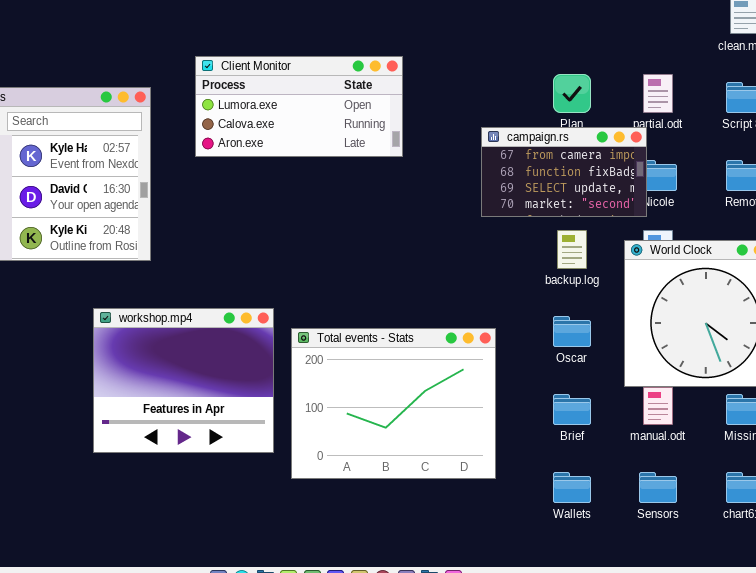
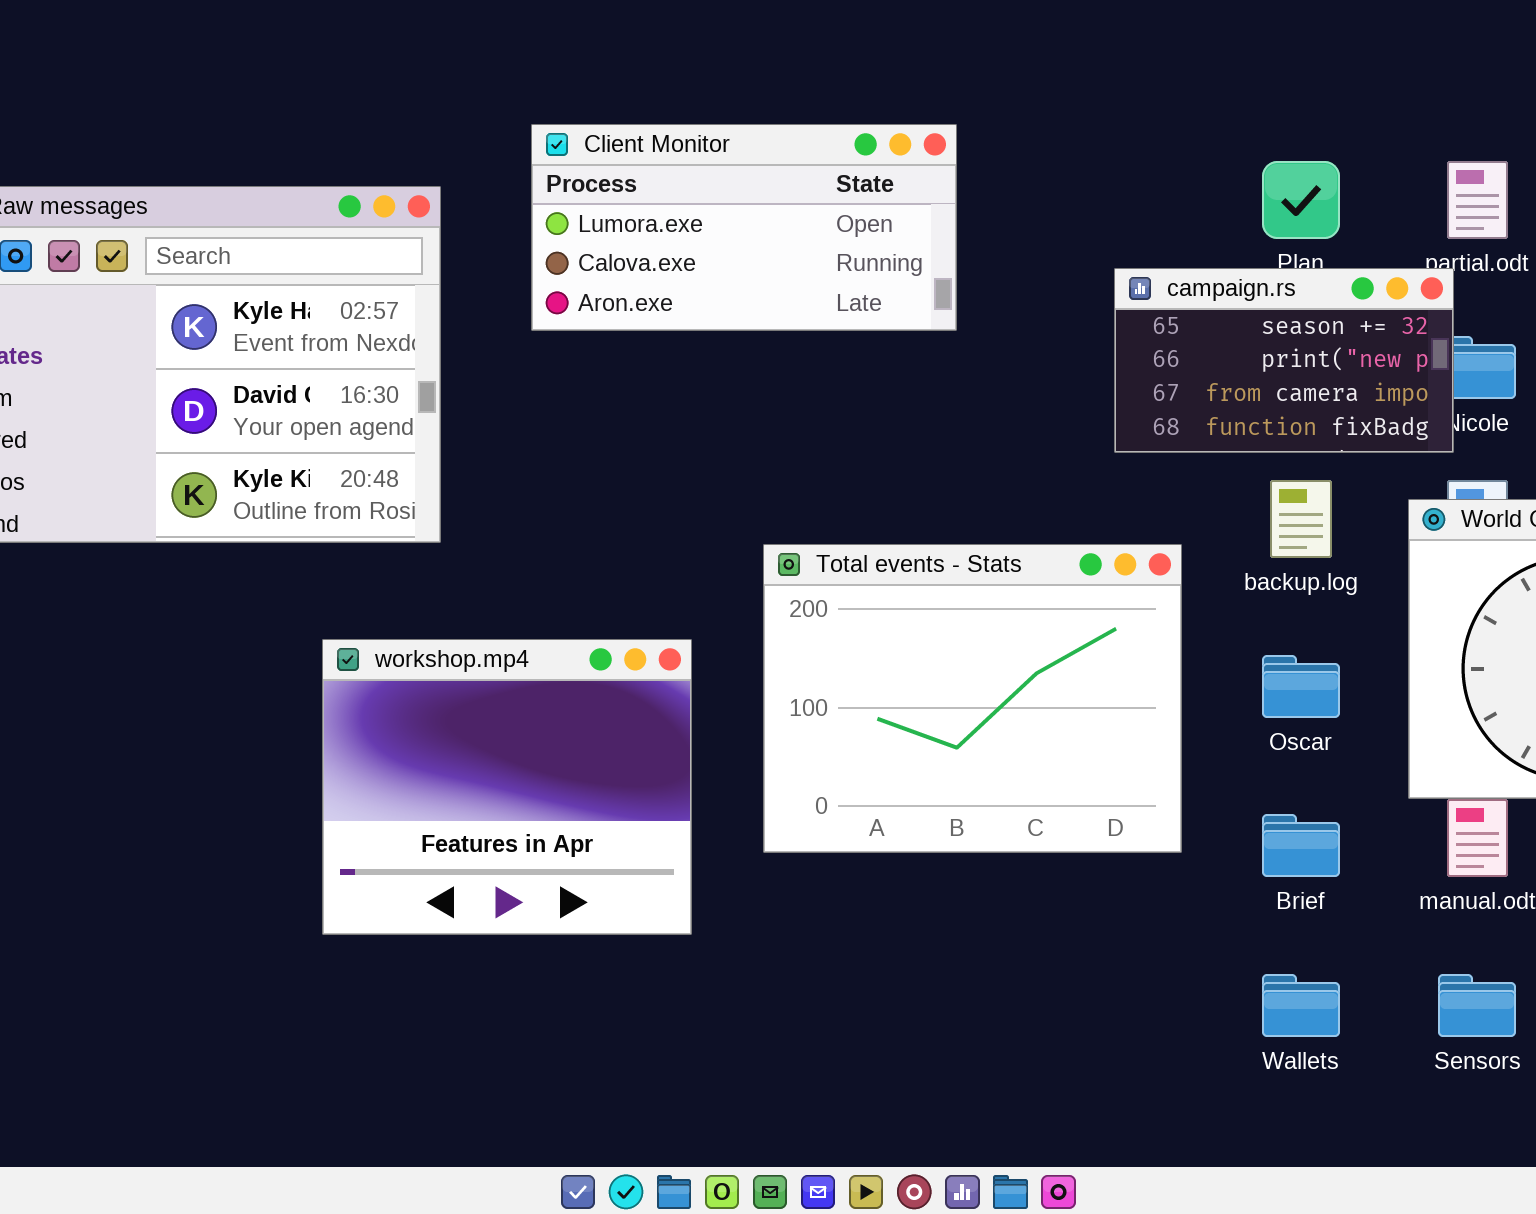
campaign.rs: [481,127,647,217] -> [1114,268,1454,453], scrolled up 2 rows
Total events - Stats: [291,328,496,479] -> [763,544,1182,853], moved

